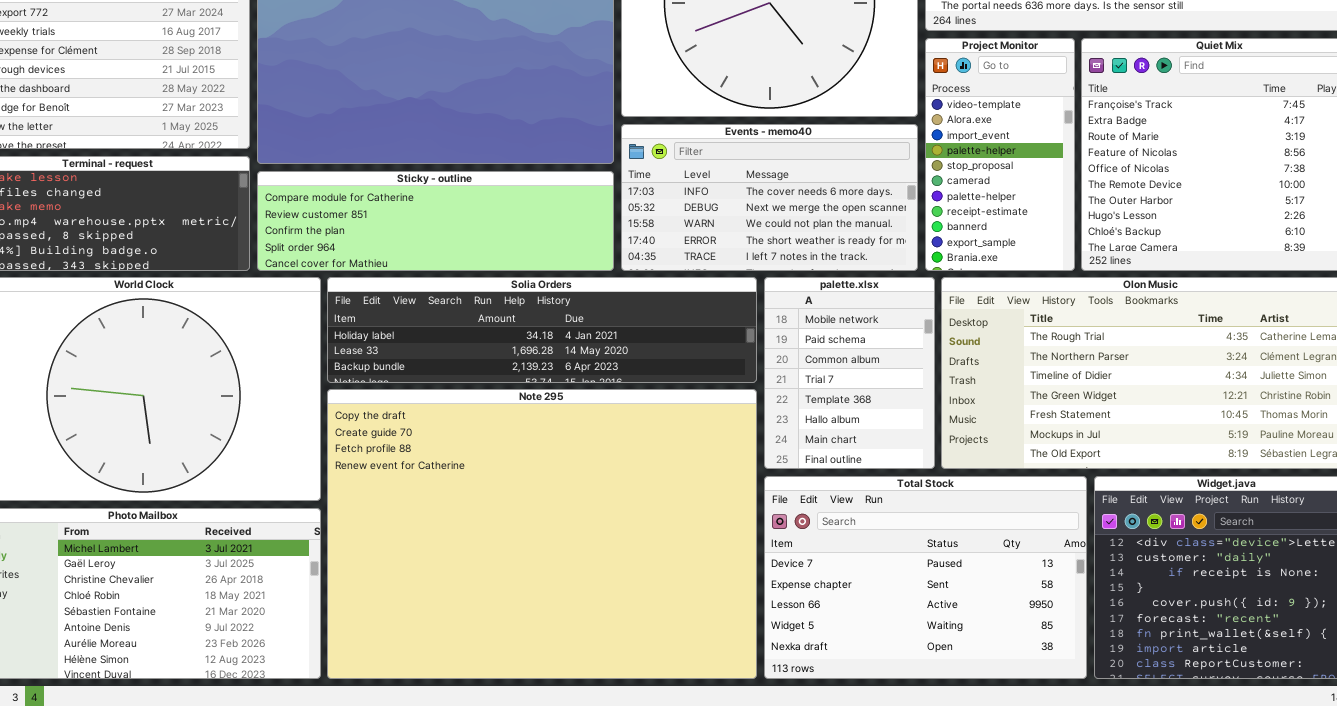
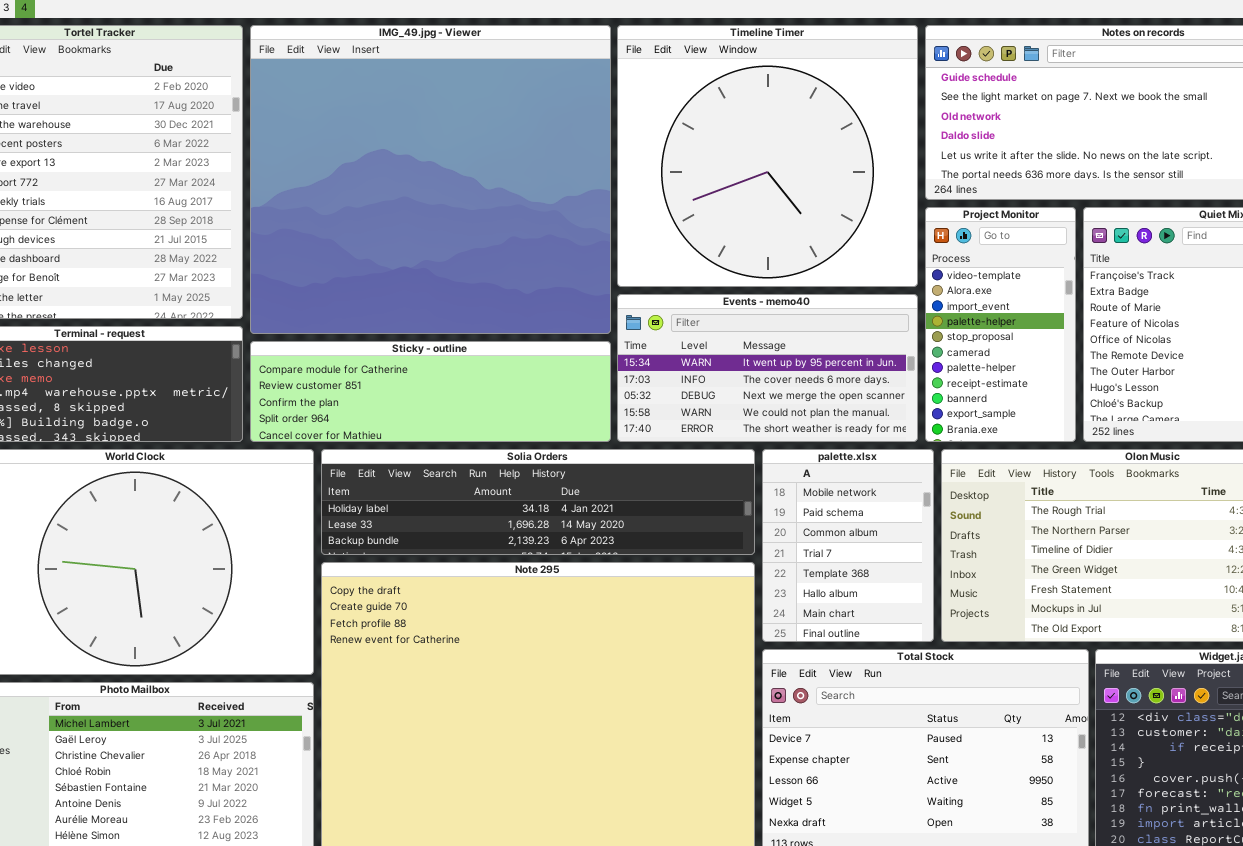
Events - memo40: [621,124,918,271] -> [617,294,918,442], scrolled up 1 row

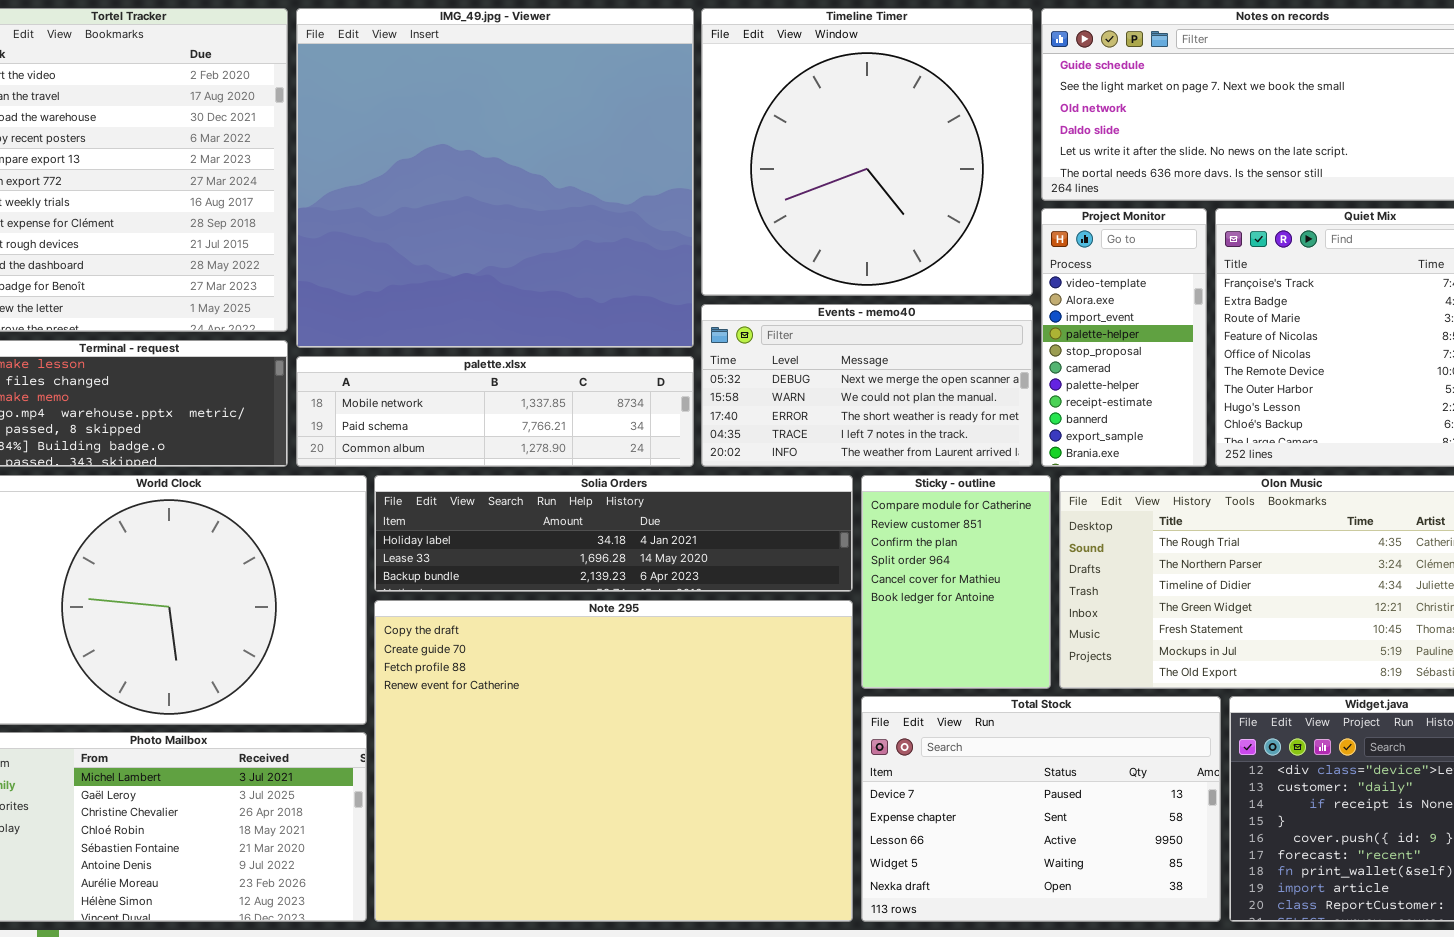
Events - memo40: [617,294,918,442] -> [701,304,1033,467], scrolled down 2 rows
Sticky - outline: [250,341,611,442] -> [861,475,1051,689], moved, resized
palette.xlsx: [762,449,934,642] -> [296,356,694,467], moved, resized

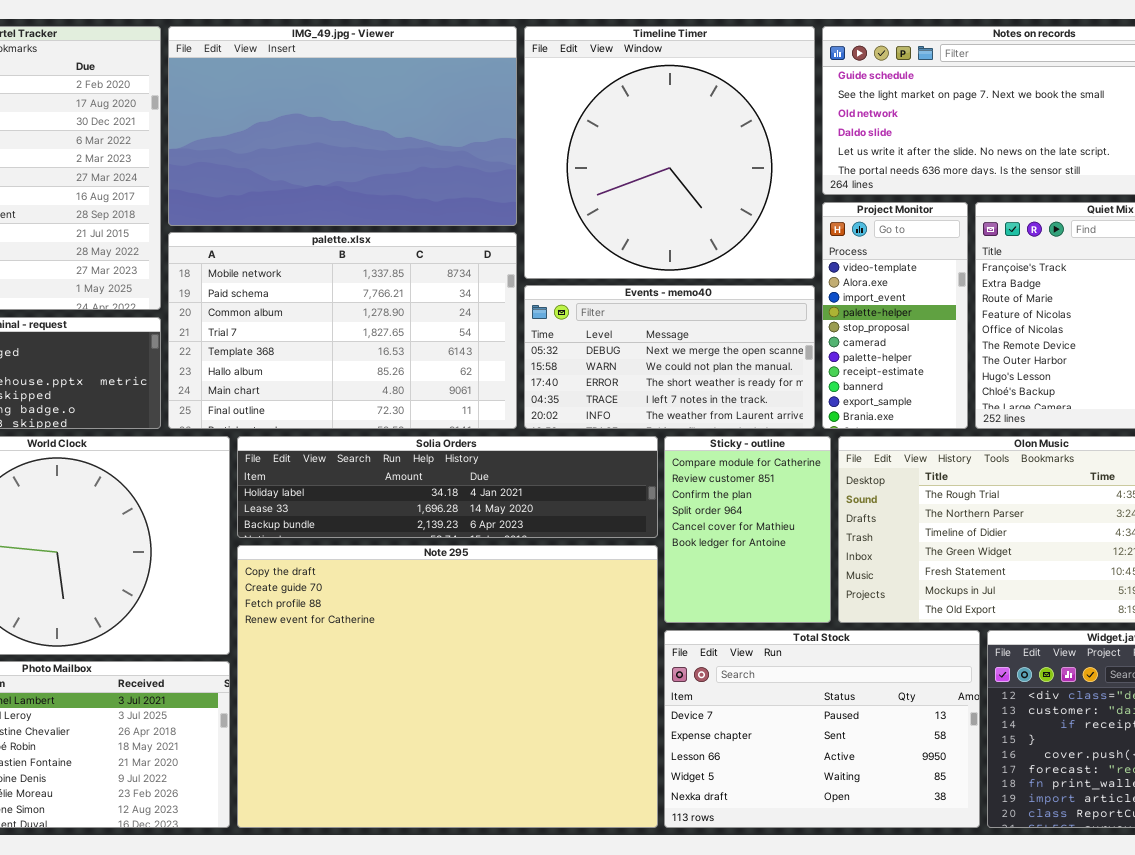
IMG_49.jpg - Viewer: [296,8,694,348] -> [168,26,517,226], resized
palette.xlsx: [296,356,694,467] -> [168,232,517,429], resized

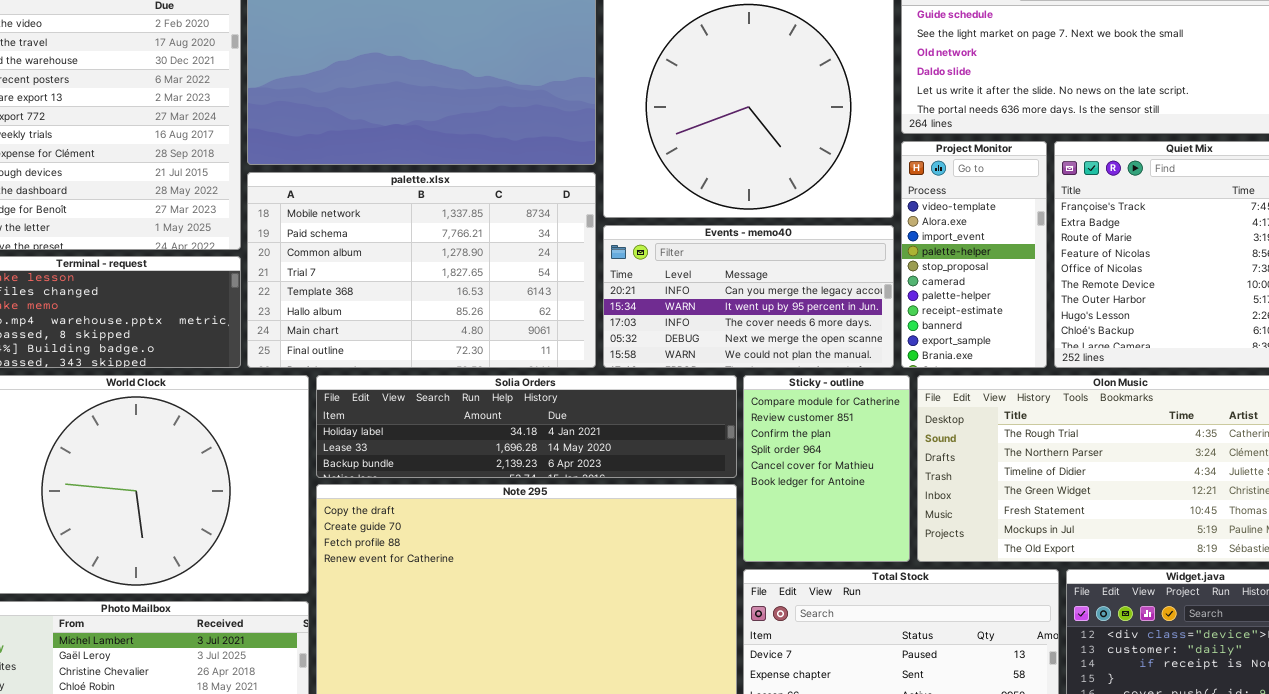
Events - memo40: [524,285,815,429] -> [603,225,894,368], scrolled up 3 rows

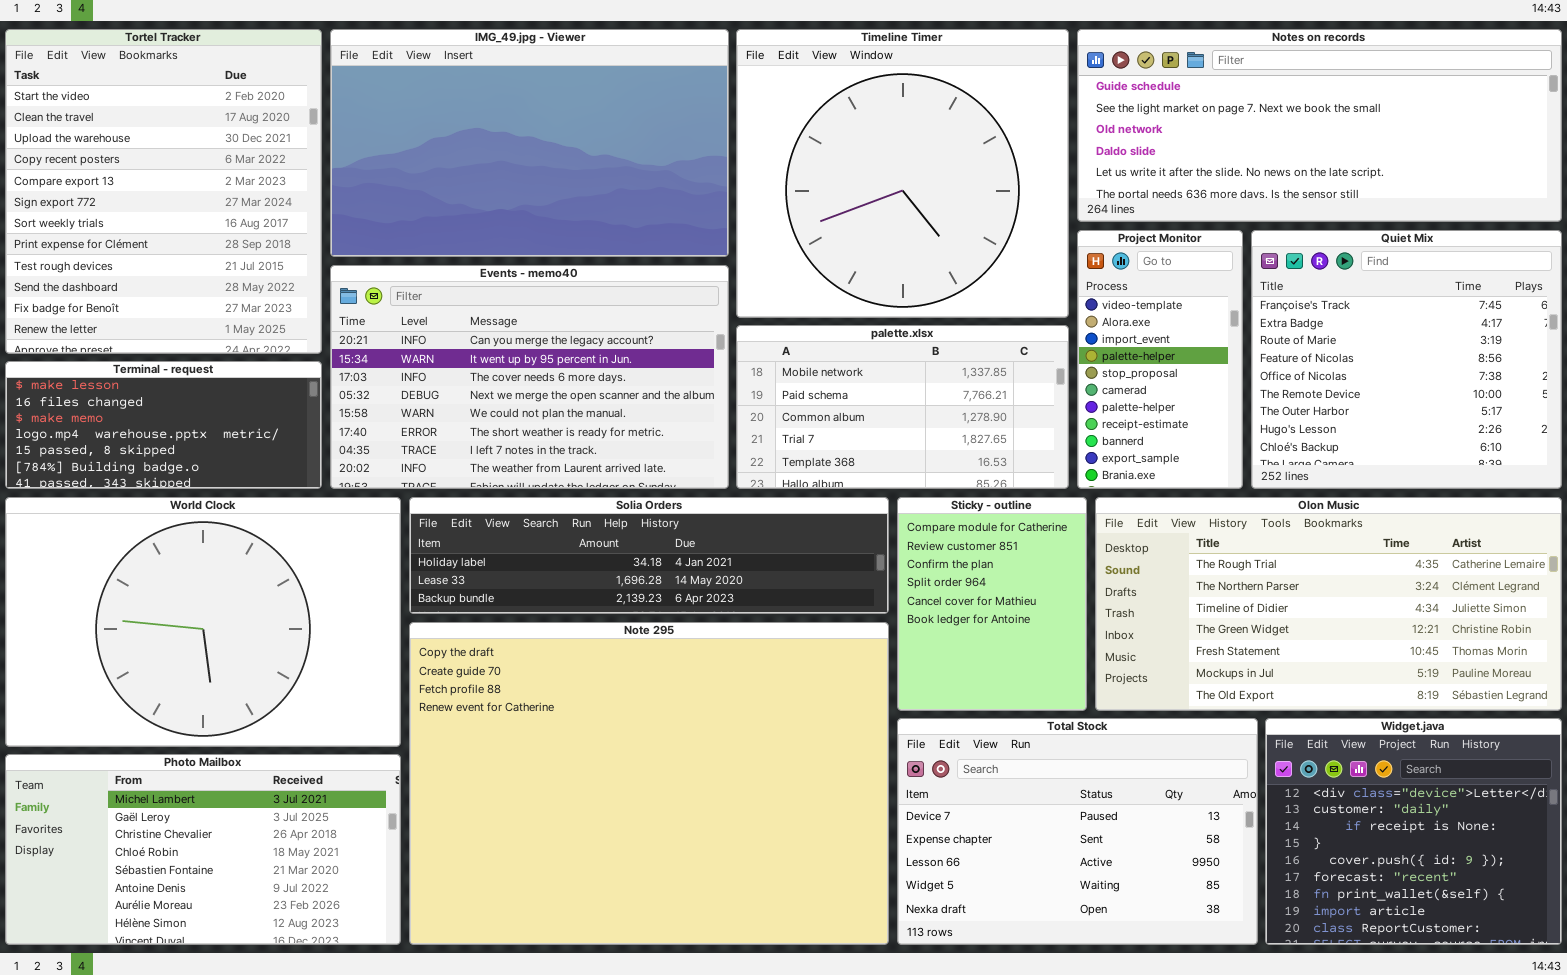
palette.xlsx: [247,172,596,368] -> [736,325,1069,489], moved, resized
Events - memo40: [603,225,894,368] -> [330,265,729,489], moved, resized

